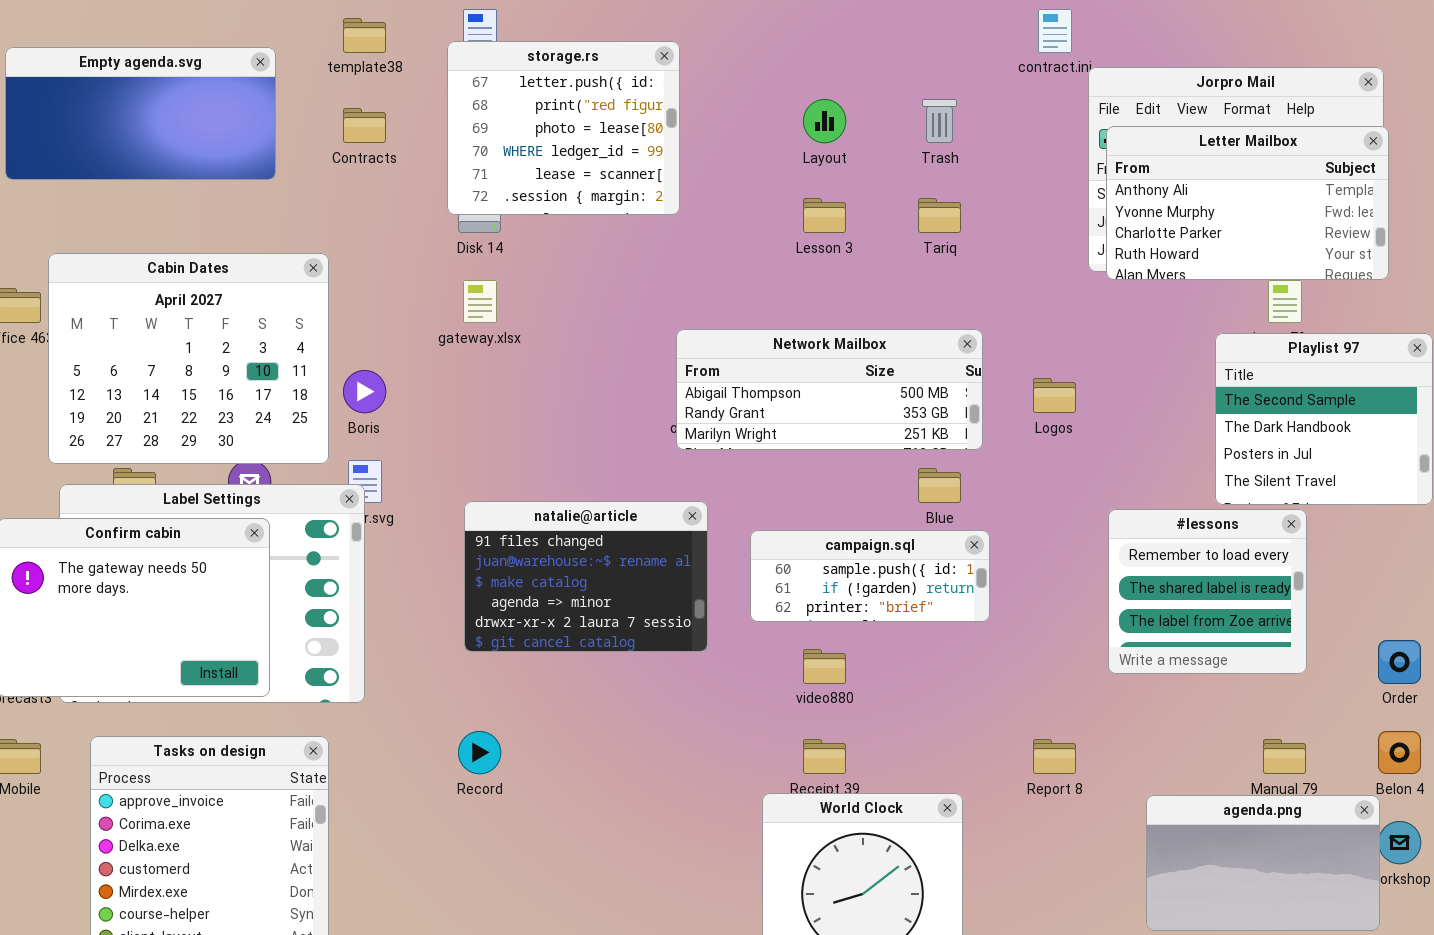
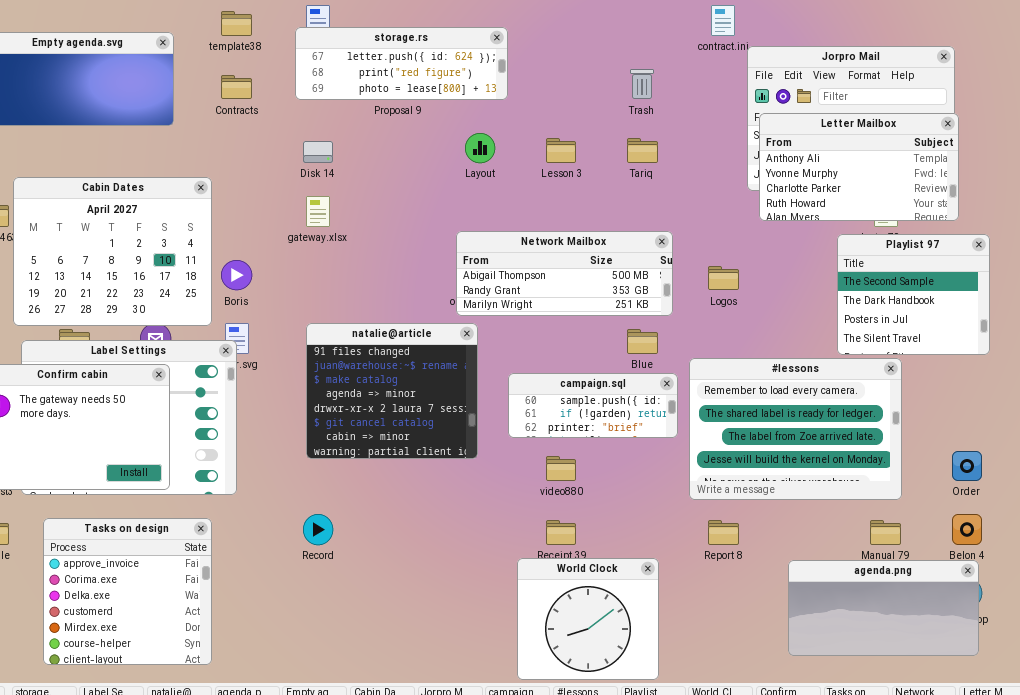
storage.rs: [447,41,680,215] -> [295,27,508,100], resized
Layout: [803,99,846,143] -> [465,133,495,163], moved
Letter Mailbox: [1106,126,1389,280] -> [759,113,959,221], moved
natalie@article: [464,501,708,652] -> [306,323,478,459], resized
#lessons: [1108,509,1307,674] -> [689,358,902,500], resized
agenda.png: [1146,795,1380,931] -> [788,560,979,656], resized

